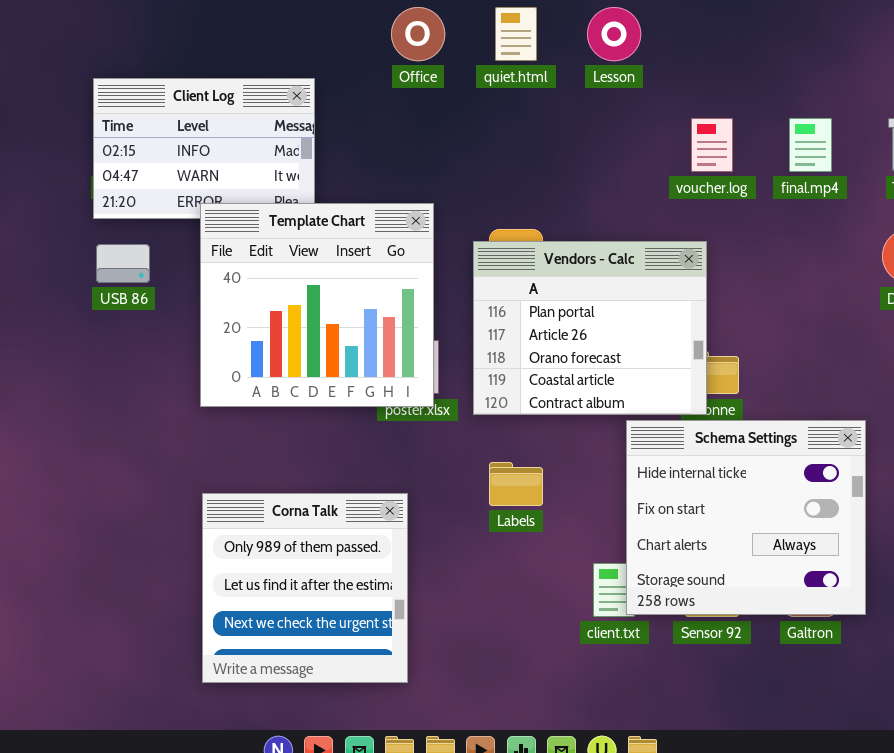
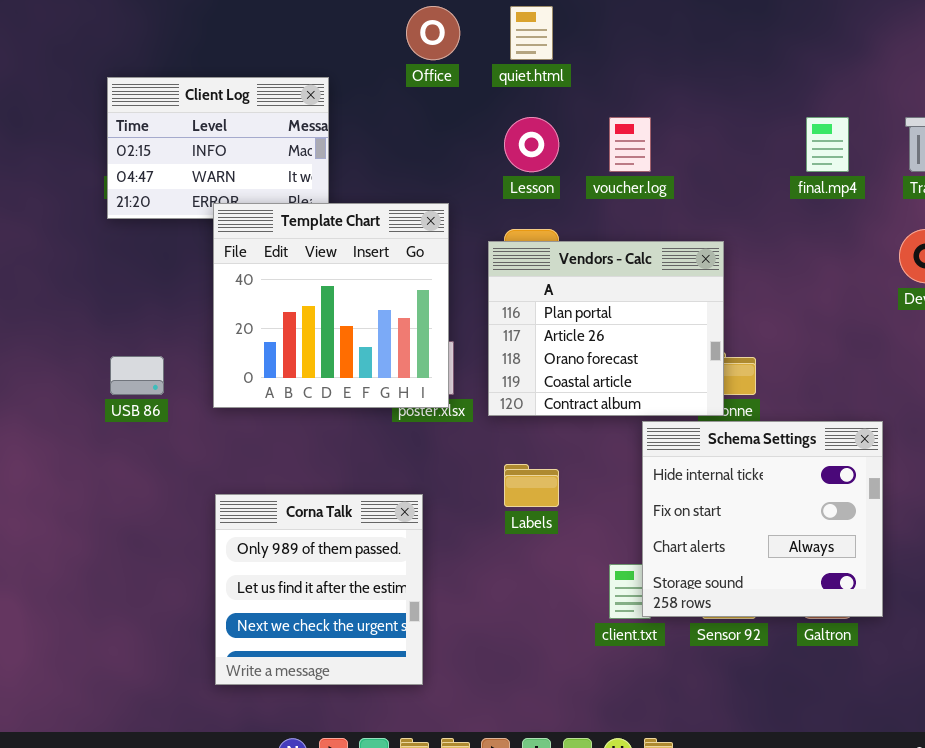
Lesson: [587,7,641,61] -> [504,117,559,172], moved
voucher.log: [691,118,733,172] -> [609,117,651,172], moved
USB 86: [96,244,150,283] -> [110,356,164,395], moved

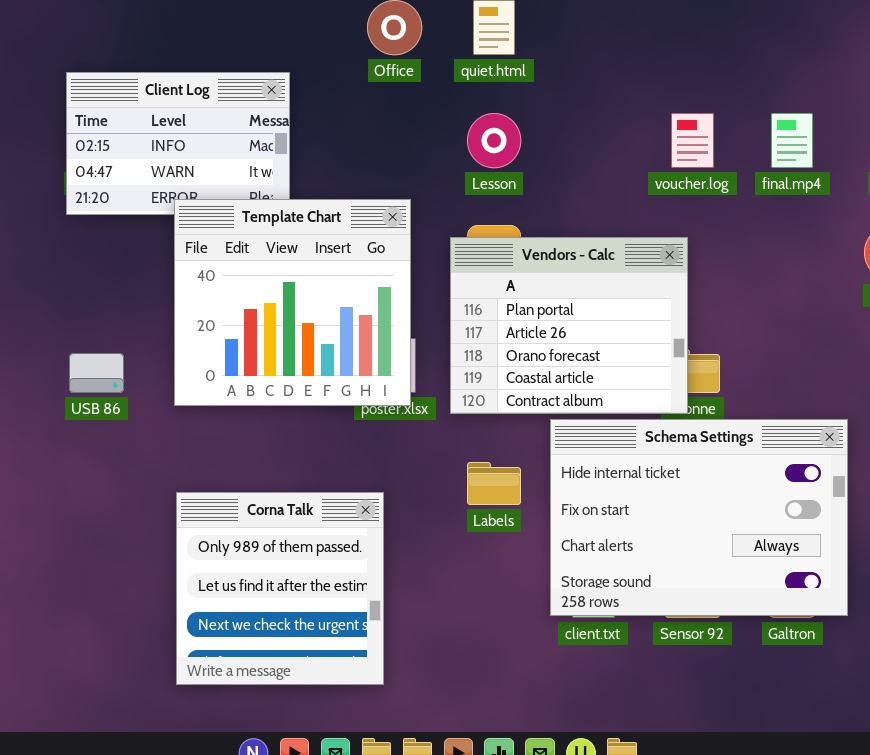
voucher.log: [609,117,651,172] -> [671,113,714,168], moved
Schema Settings: [642,421,883,617] -> [550,419,848,616], resized

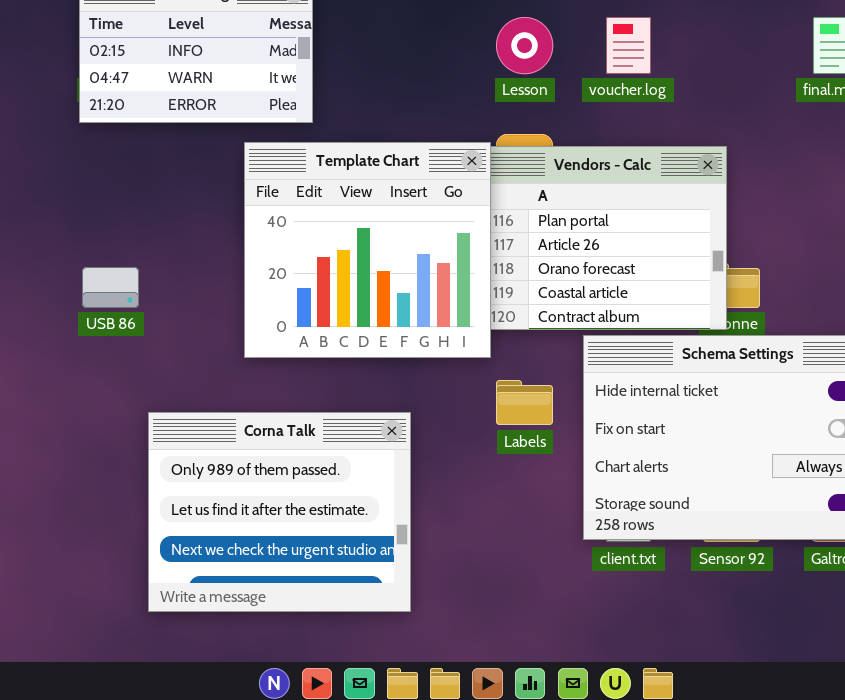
voucher.log: [671,113,714,168] -> [606,17,651,74], moved
Template Chart: [174,199,411,406] -> [244,142,491,358], moved
Corna Talk: [176,492,384,685] -> [148,412,411,612], resized

